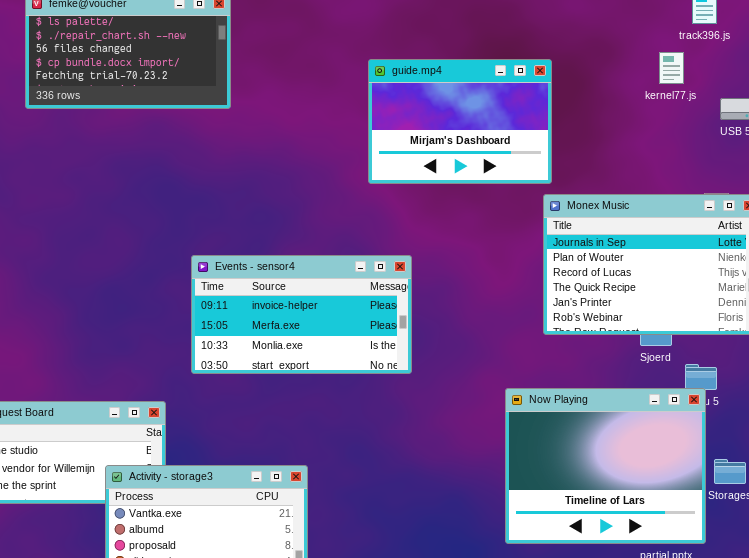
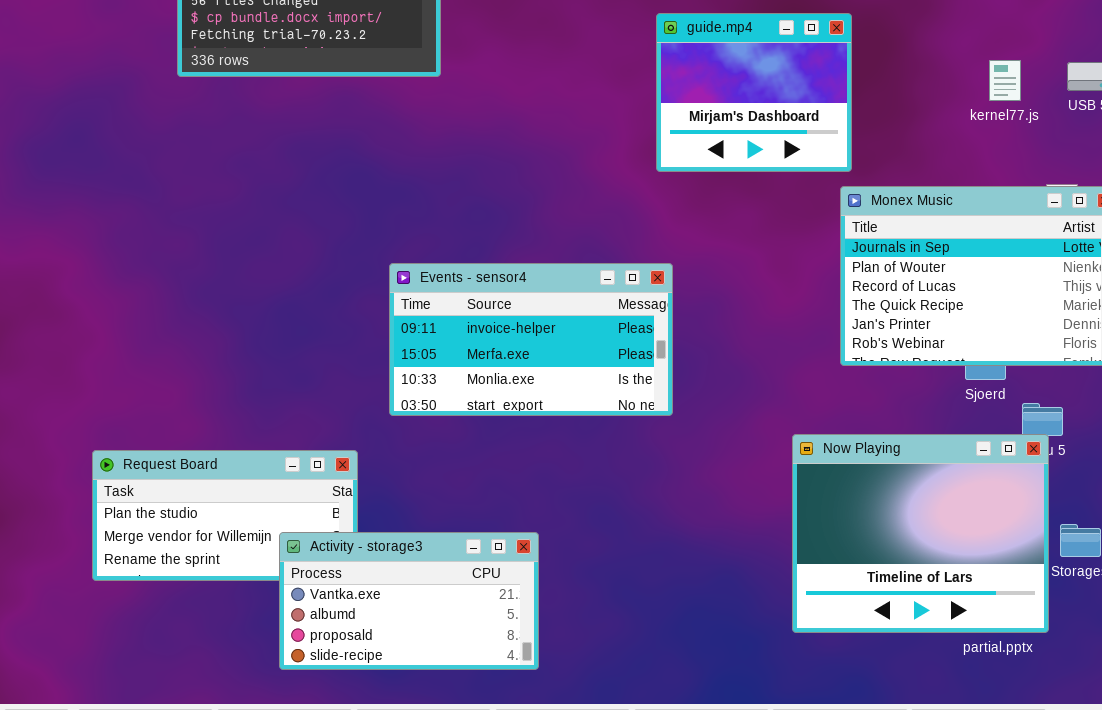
kernel77.js: [659,52,684,84] -> [989,60,1021,101], moved
guide.mp4: [368,59,552,184] -> [656,13,852,172], resized

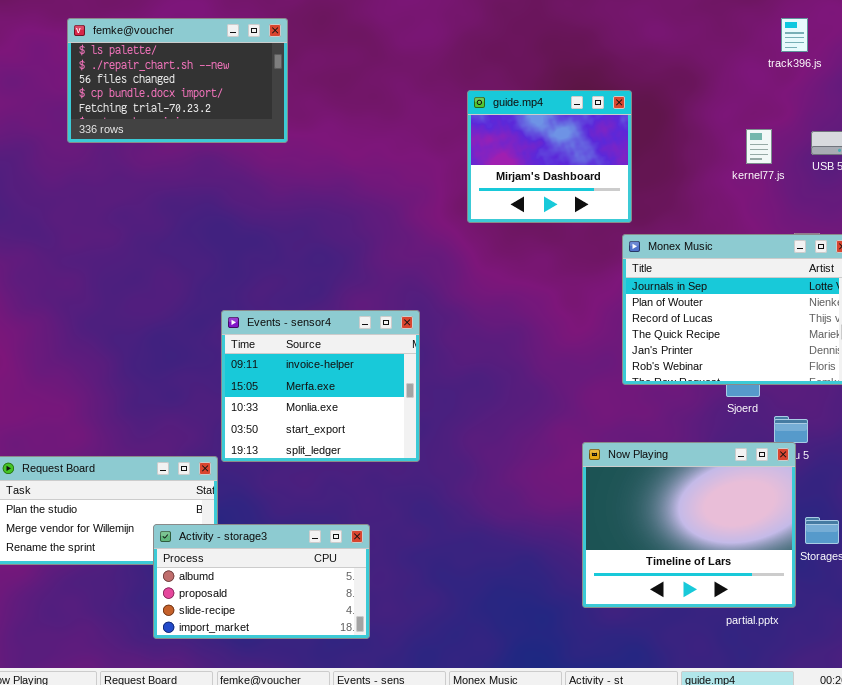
Events - sensor4: [389,263,673,416] -> [221,310,420,462], moved, resized
Activity - storage3: [279,532,539,670] -> [153,524,370,639], scrolled down 1 row

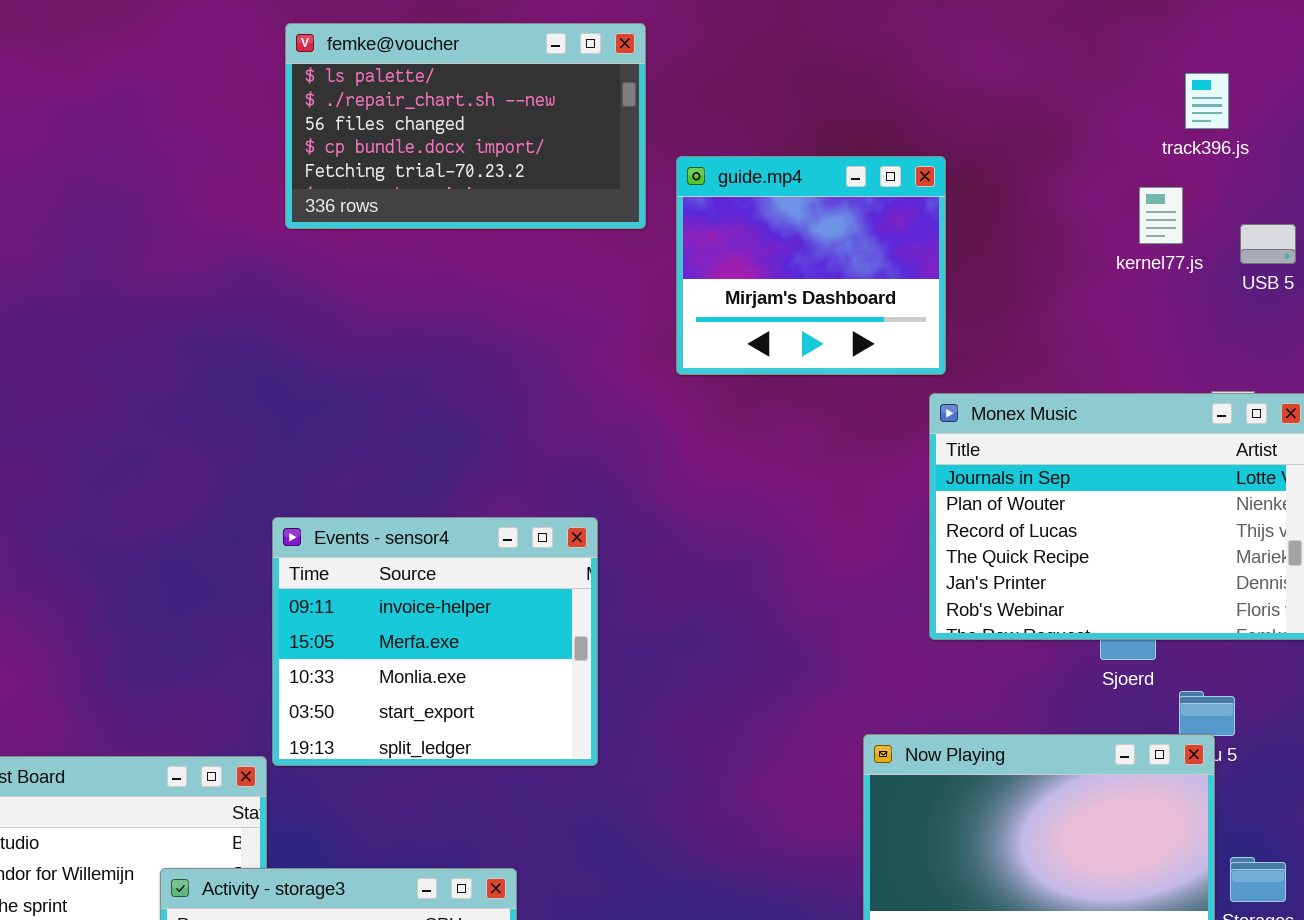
femke@voucher: [67,18,288,143] -> [285,23,646,229], moved
track396.js: [781,18,808,52] -> [1185,73,1229,129], moved
kernel77.js: [746,129,772,164] -> [1139,187,1183,244], moved

